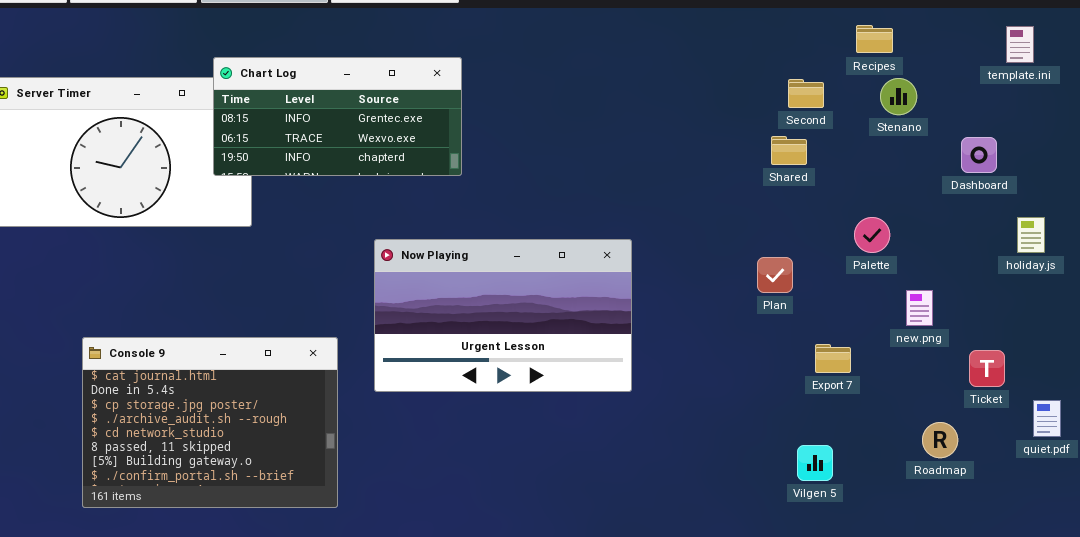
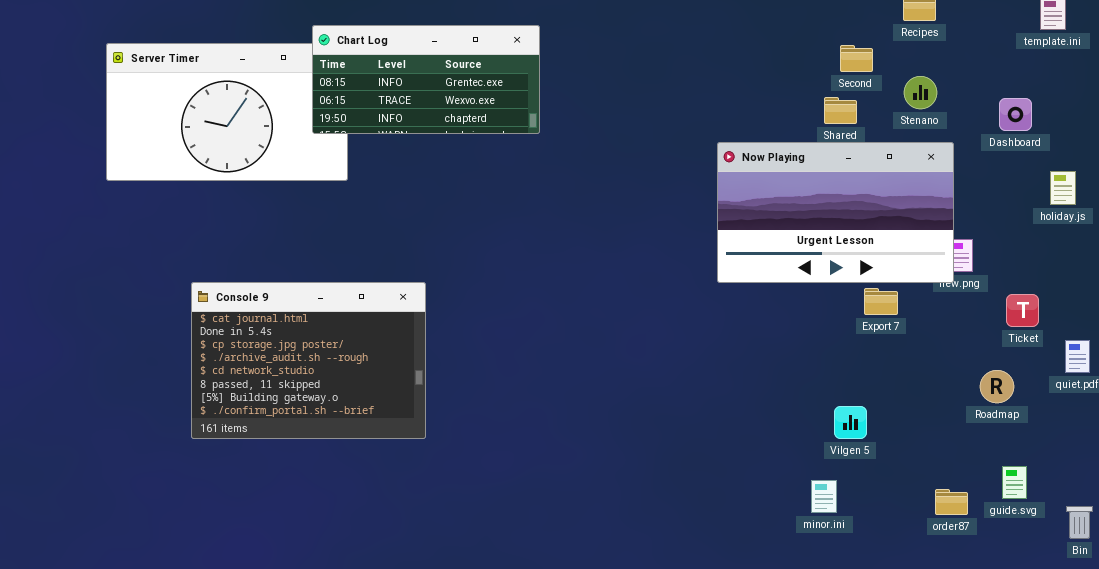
Stenano: [880,78,917,115] -> [904,76,937,109], moved
Now Playing: [374,239,632,392] -> [717,142,954,283], moved
Roadmap: [922,422,958,458] -> [980,370,1014,403], moved
Vilgen 5: [797,445,833,481] -> [834,406,867,439], moved

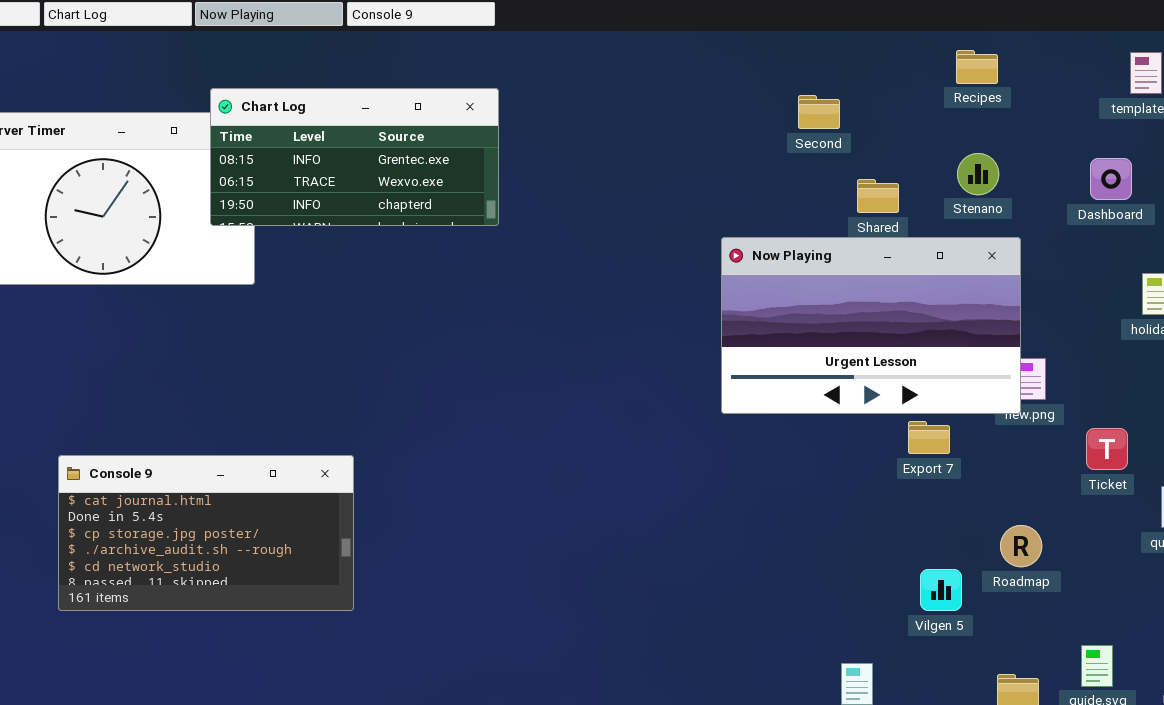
Second: [840,45,873,72] -> [798,95,840,129], moved
Dashboard: [999,98,1032,131] -> [1090,158,1132,200], moved
Console 9: [191,282,426,439] -> [58,455,354,611], resized
Roadmap: [980,370,1014,403] -> [1000,525,1042,567], moved
Vilgen 5: [834,406,867,439] -> [920,569,962,611], moved

